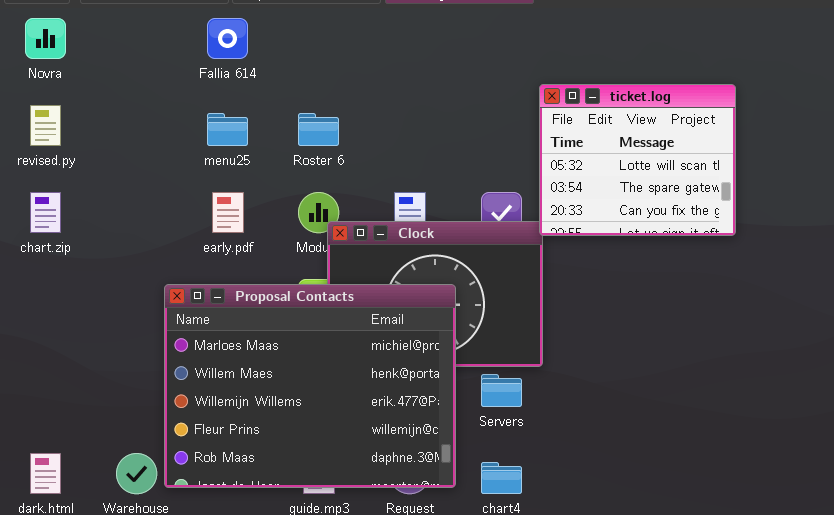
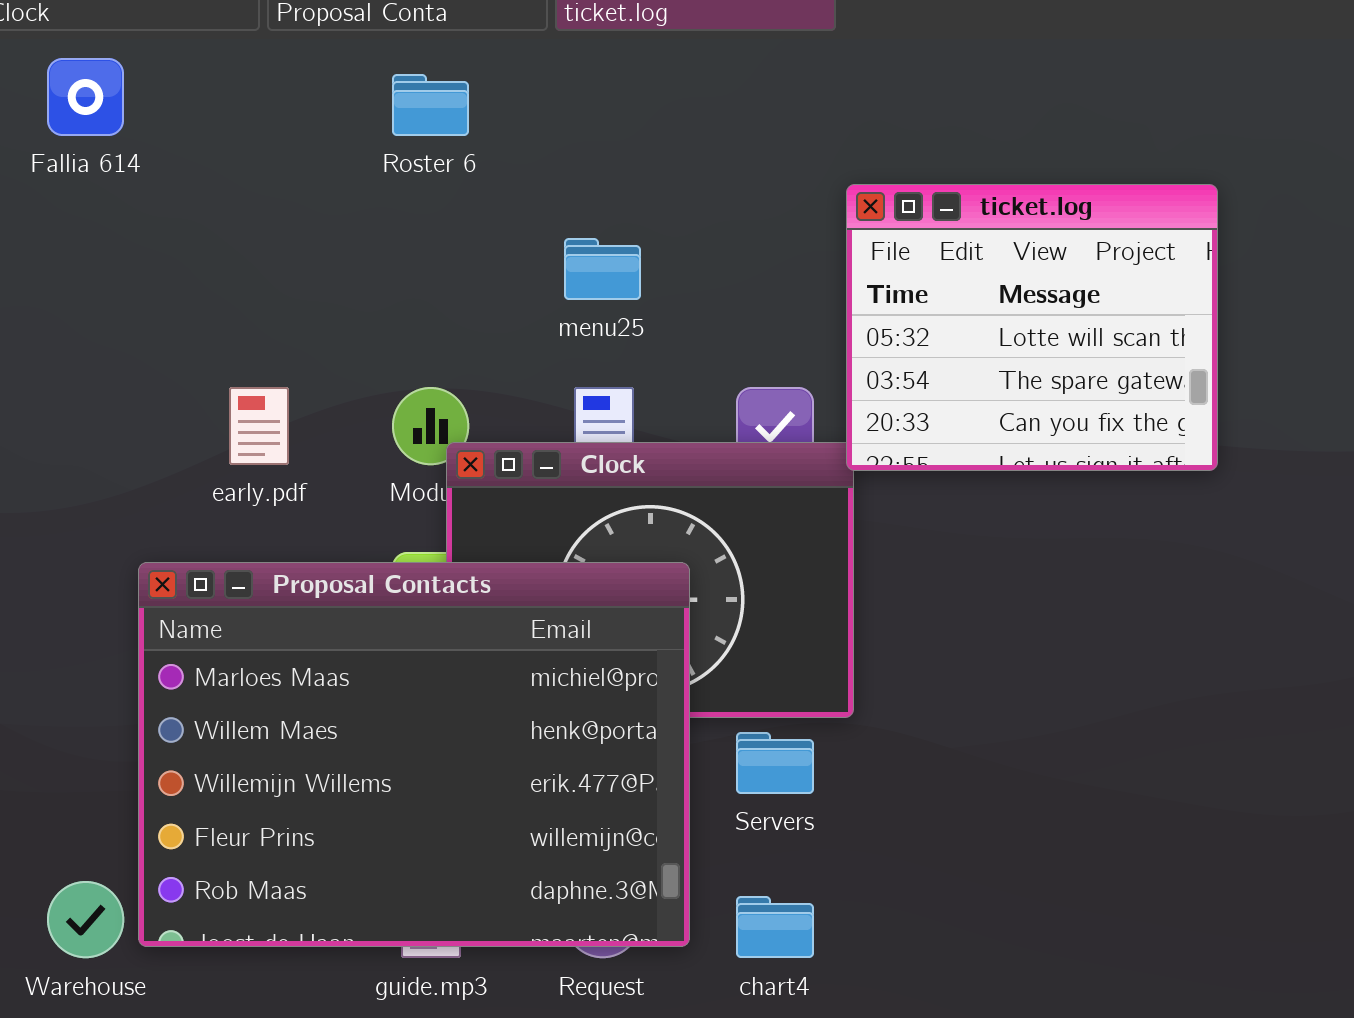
Fallia 614: [207,18,248,59] -> [47,58,124,136], moved
menu25: [207,113,248,146] -> [564,238,641,300], moved
Roster 6: [298,113,339,146] -> [392,74,469,136], moved

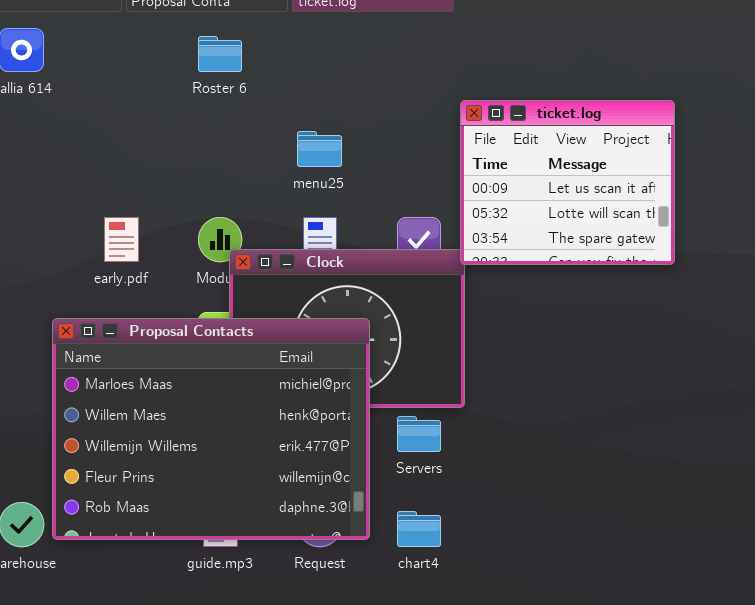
ticket.log: [846,184,1218,471] -> [460,100,675,265], scrolled up 1 row

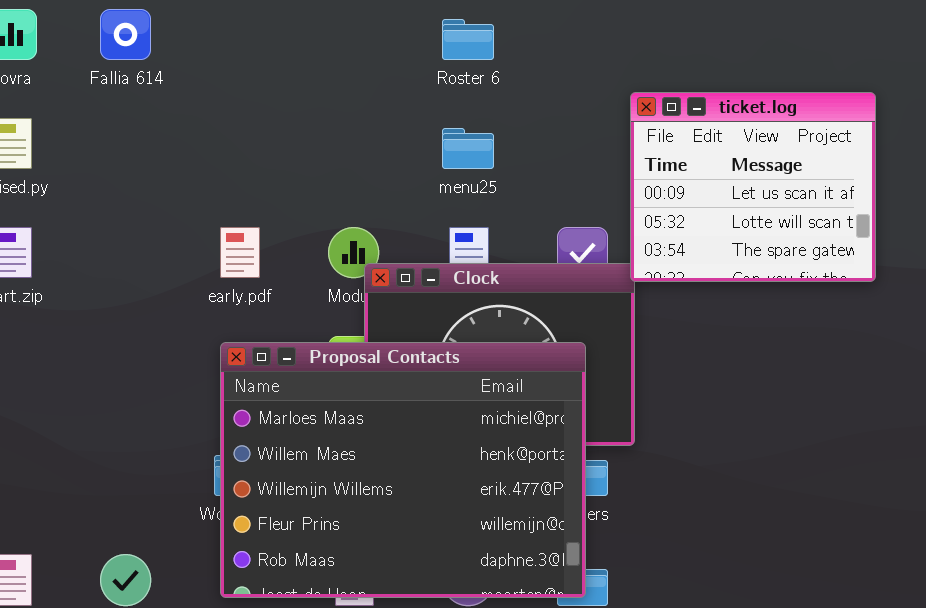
Roster 6: [198,36,242,72] -> [442,19,494,60], moved
Proposal Contacts: [52,318,370,540] -> [220,342,586,598], moved

